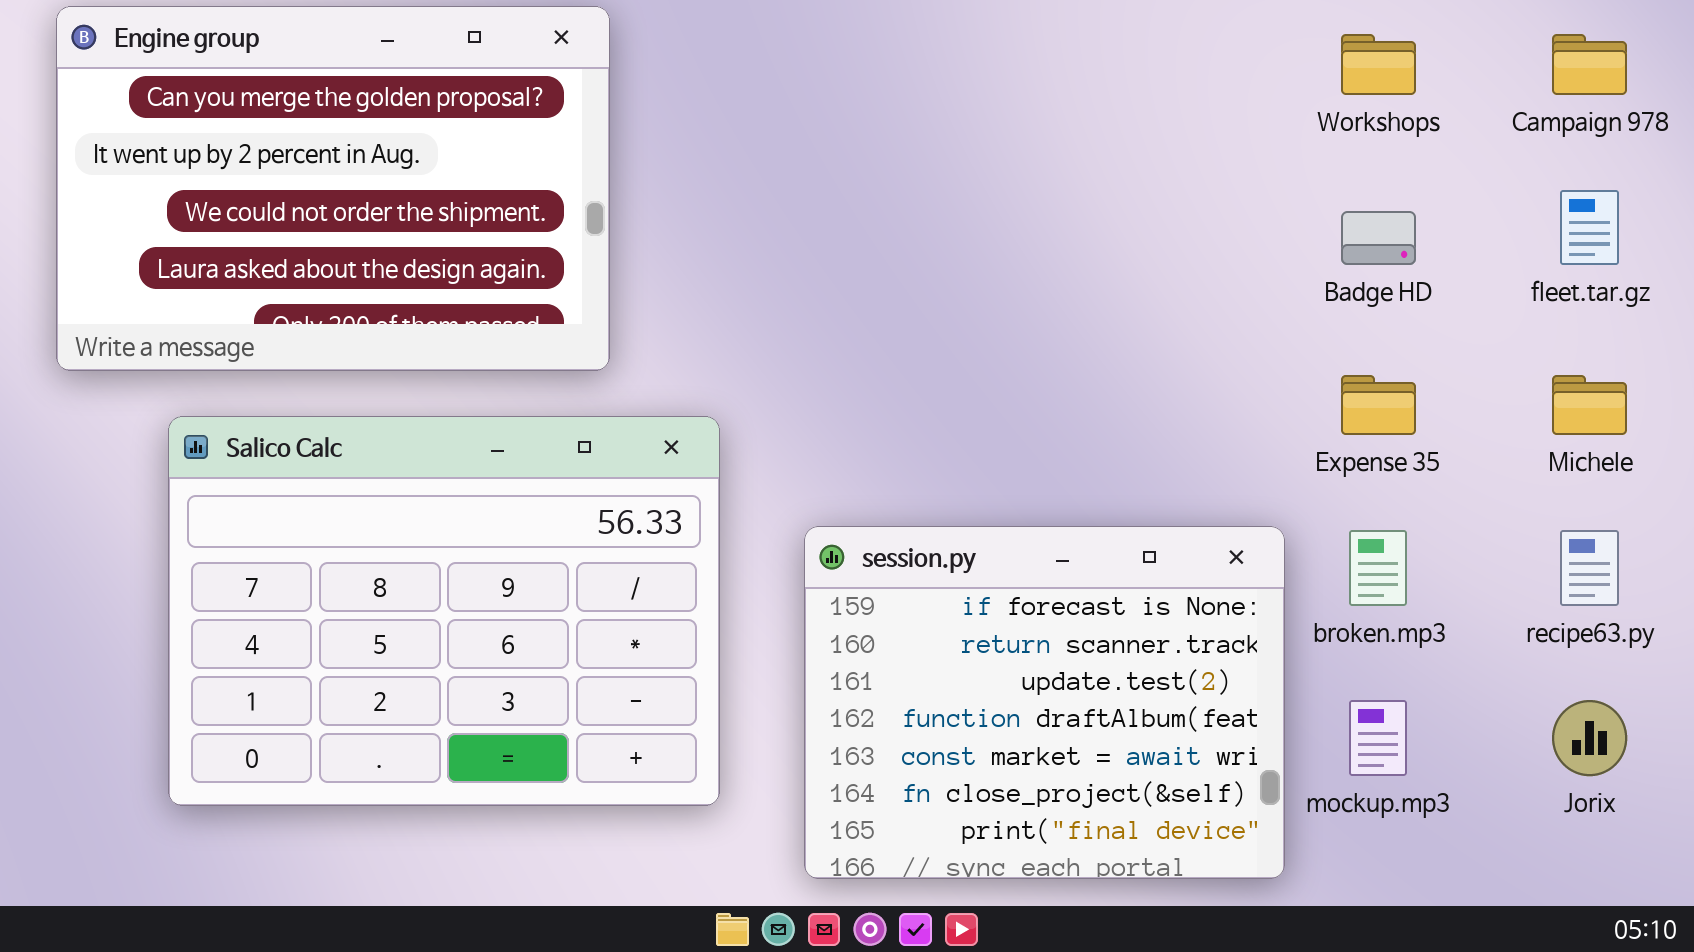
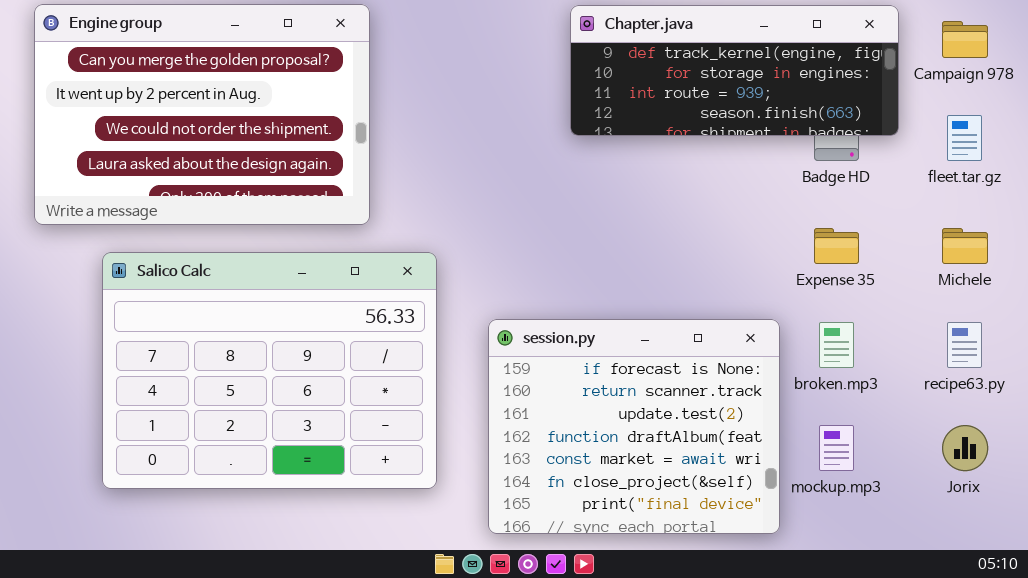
Chapter.java: none -> [570,5,899,136], opened

